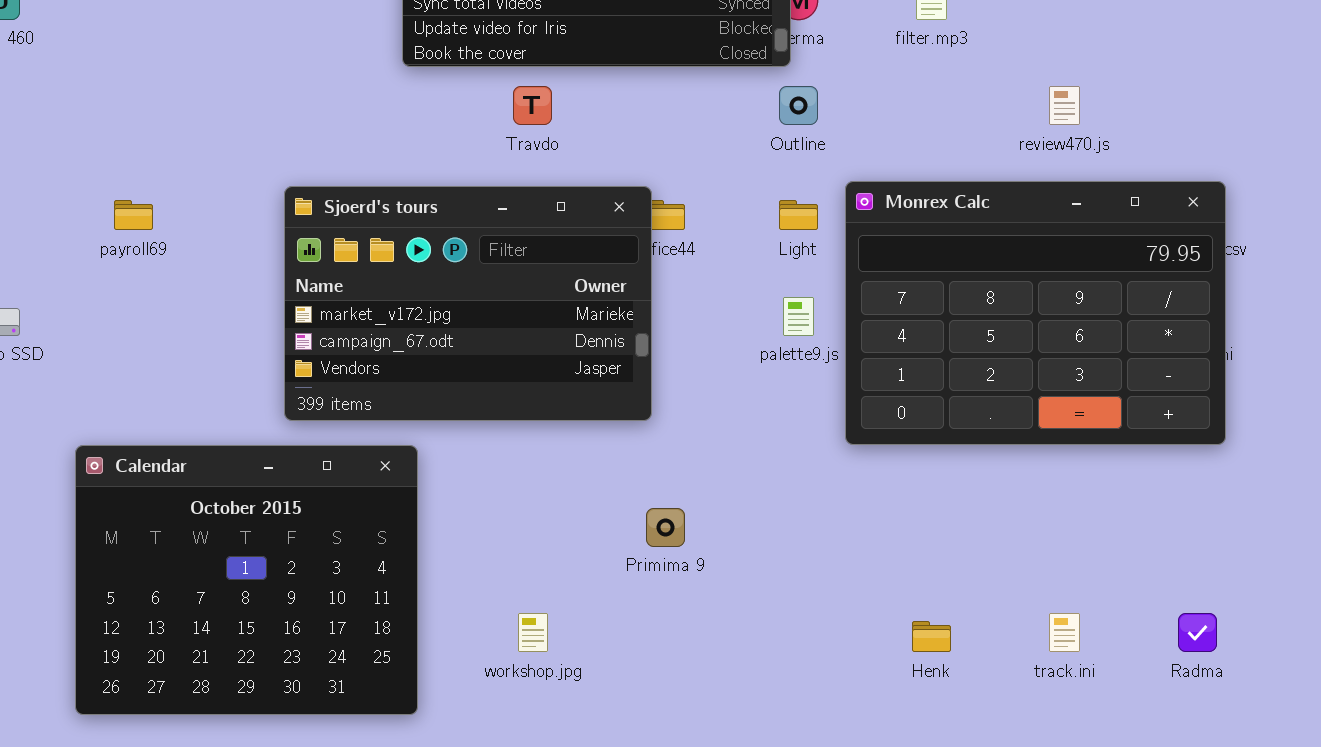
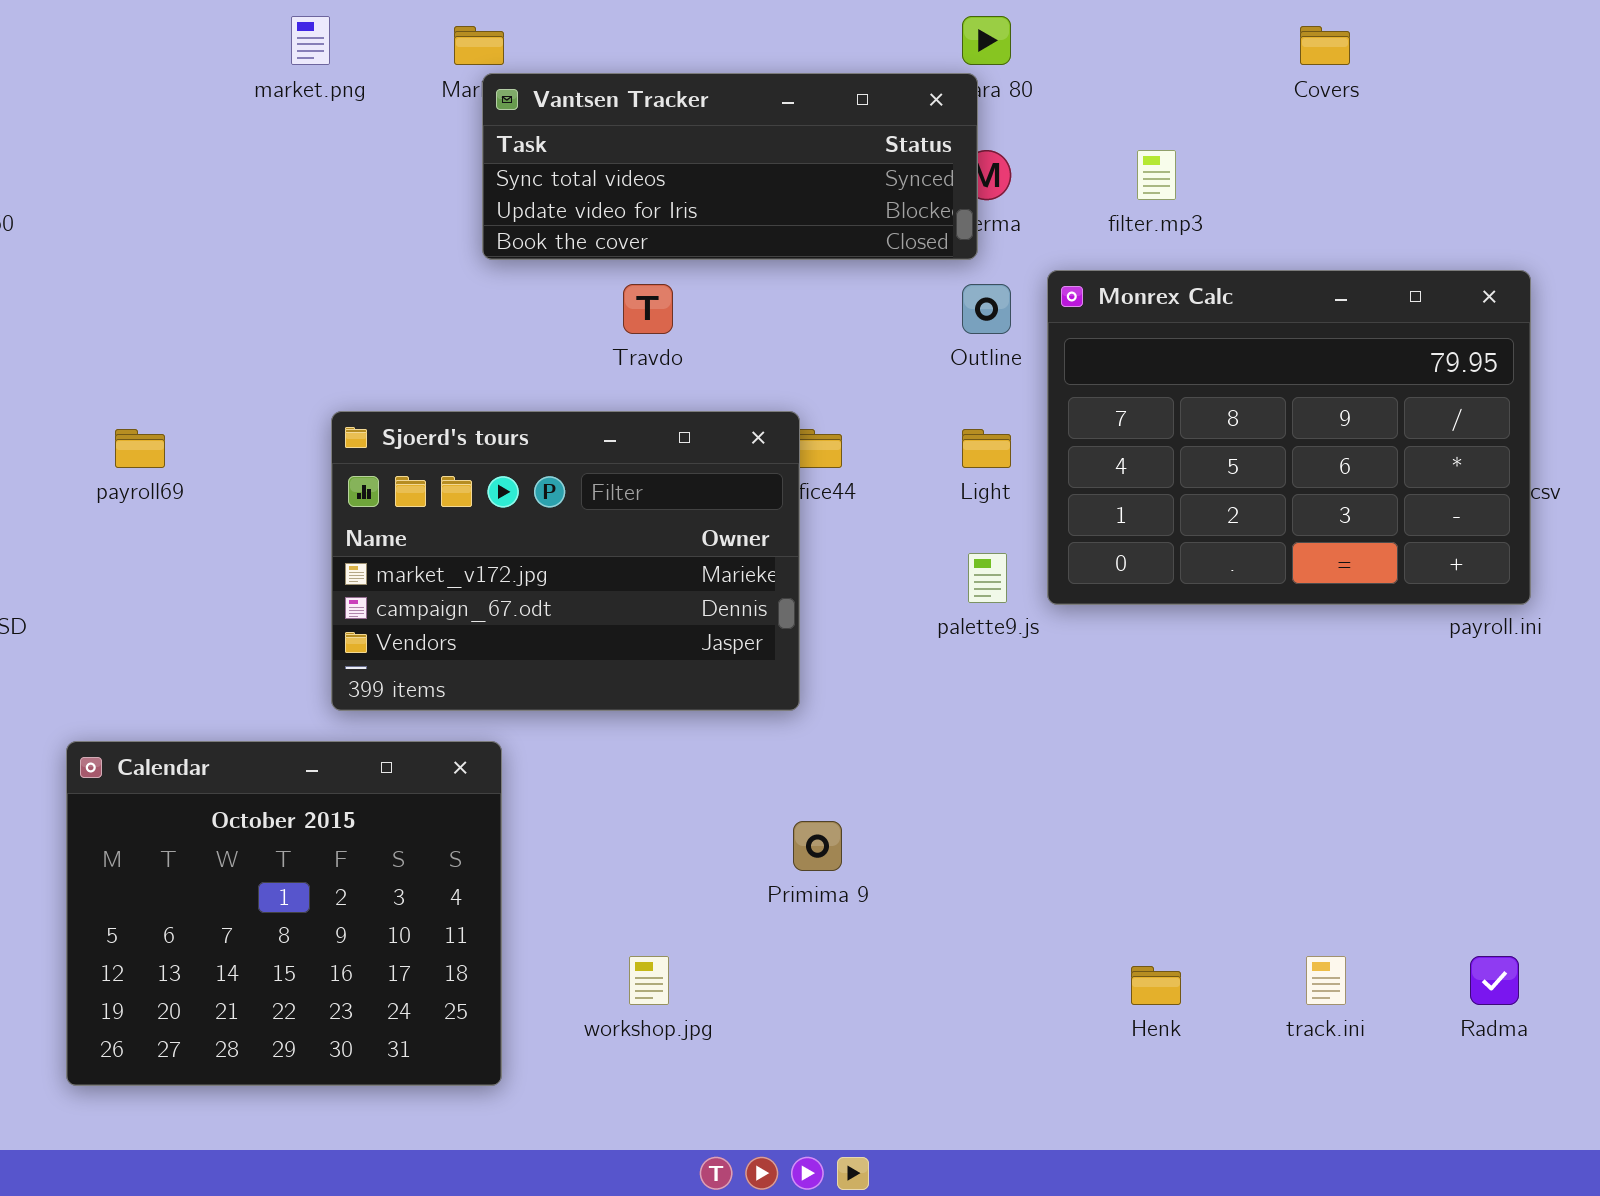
Monrex Calc: [845,181,1226,445] -> [1047,270,1531,605], moved

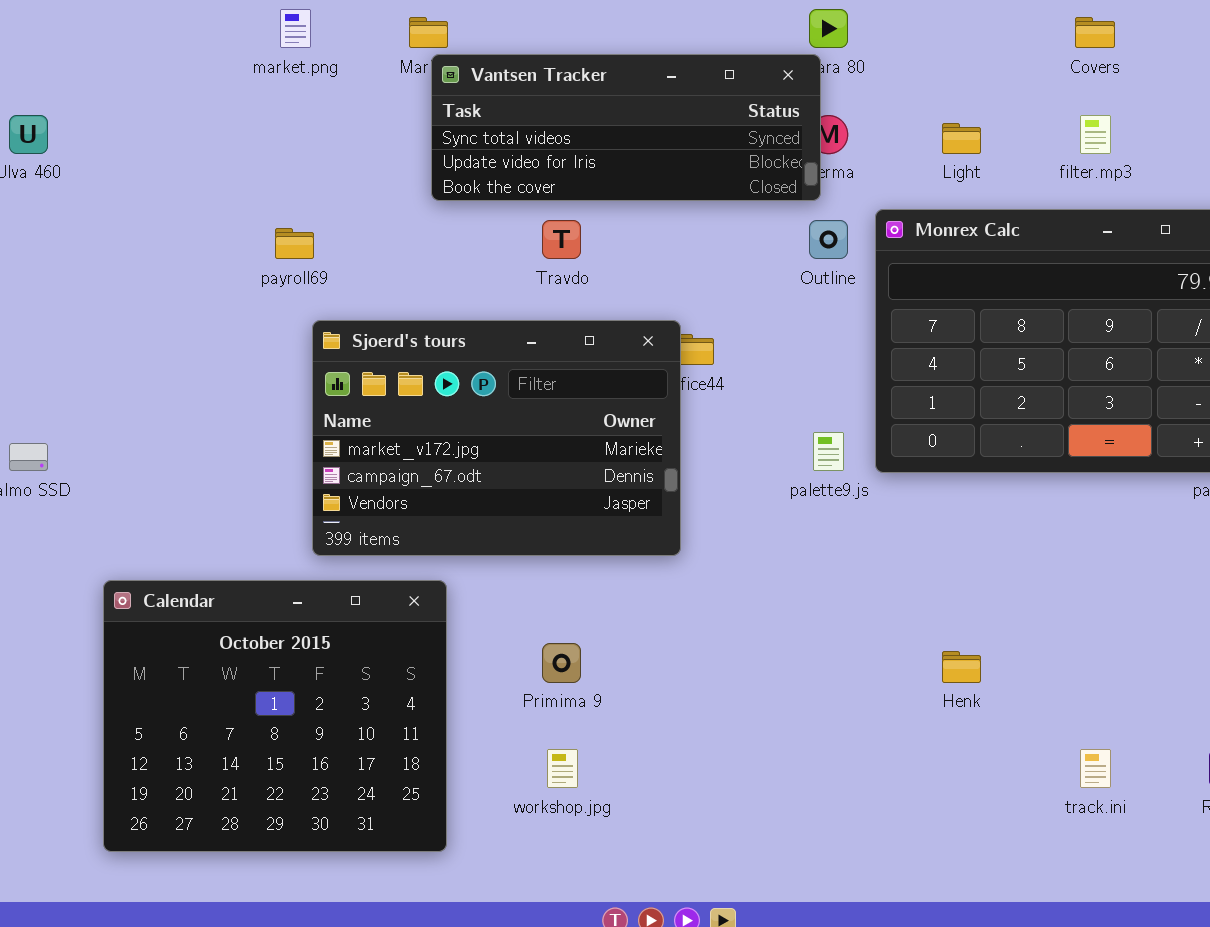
filter.mp3: [1137,150,1176,200] -> [1080,115,1111,154], moved
payroll69: [115,429,165,468] -> [275,228,314,259], moved
Light: [962,429,1011,468] -> [942,123,981,154], moved
Primima 9: [793,821,842,871] -> [542,643,581,683], moved
Henk: [1131,966,1181,1005] -> [942,651,981,683], moved

